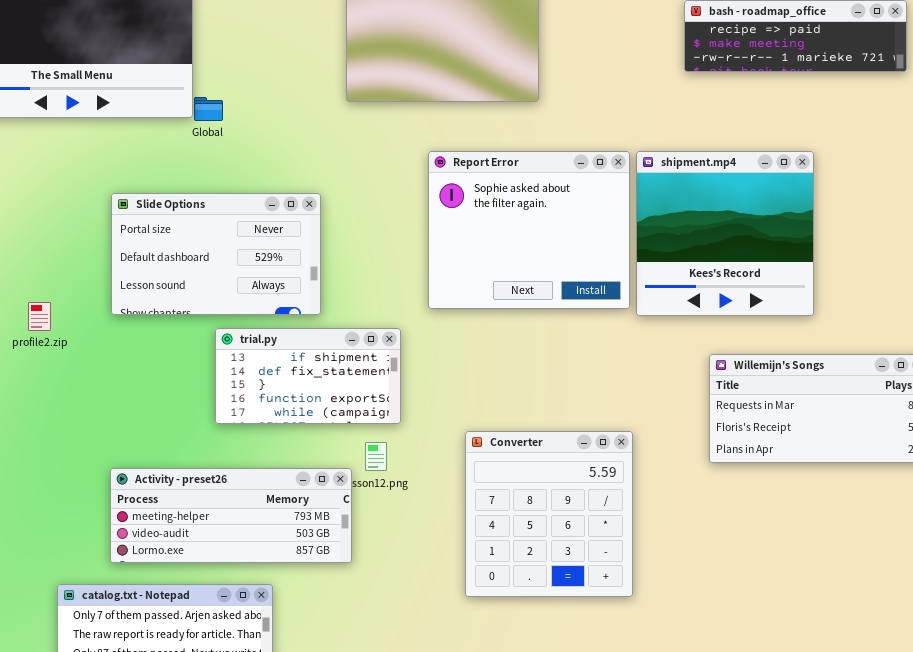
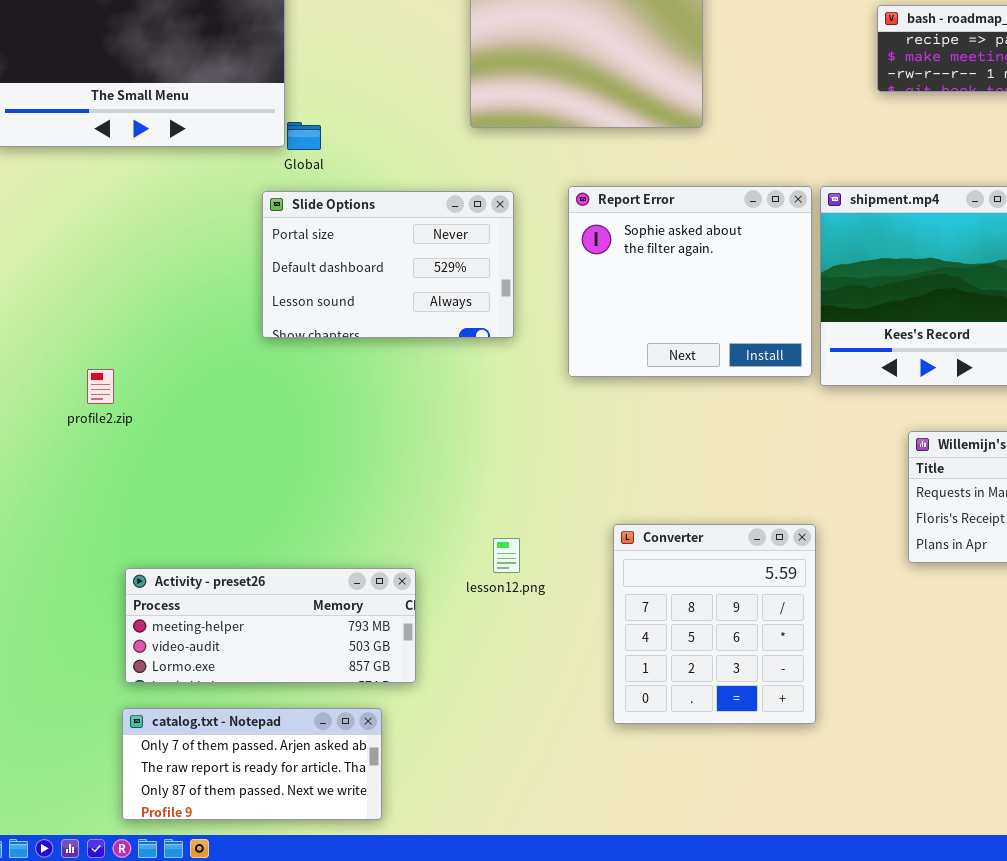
Slide Options: [111,193,321,315] -> [262,191,514,338], moved
trial.py: [215,328,401,424] -> none, closed
Activity - preset26: [110,468,352,563] -> [125,568,416,683], moved

